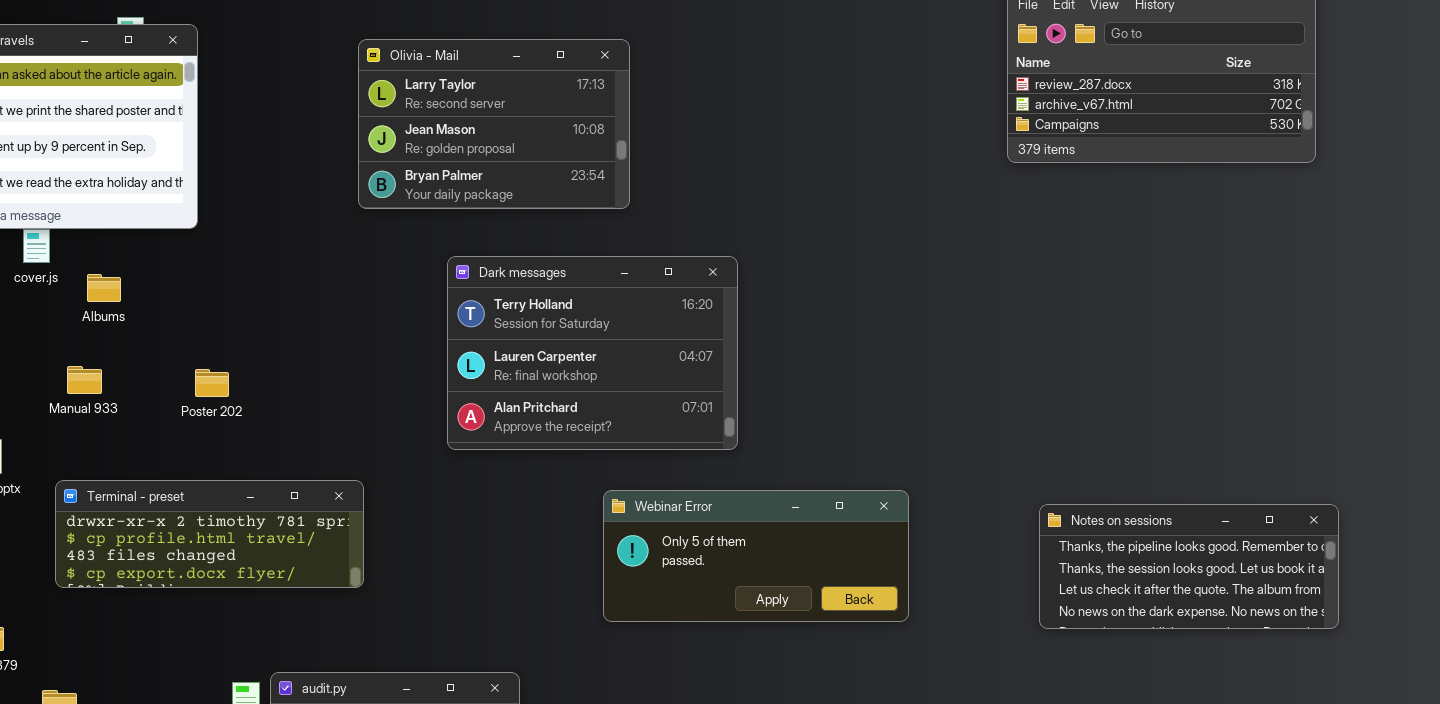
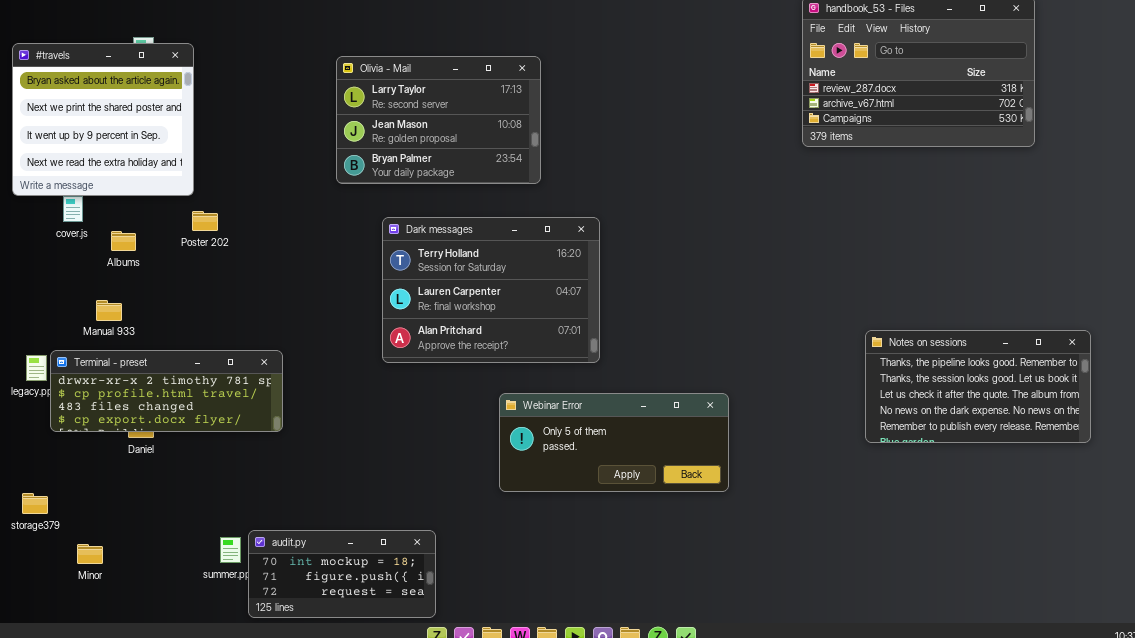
Olivia - Mail: [358,39,630,209] -> [336,56,541,184], moved
Poster 202: [195,369,229,397] -> [192,211,218,231], moved
Terminal - preset: [55,480,364,588] -> [50,350,283,432], moved
Notes on sessions: [1039,504,1339,629] -> [865,330,1091,443], moved, resized

